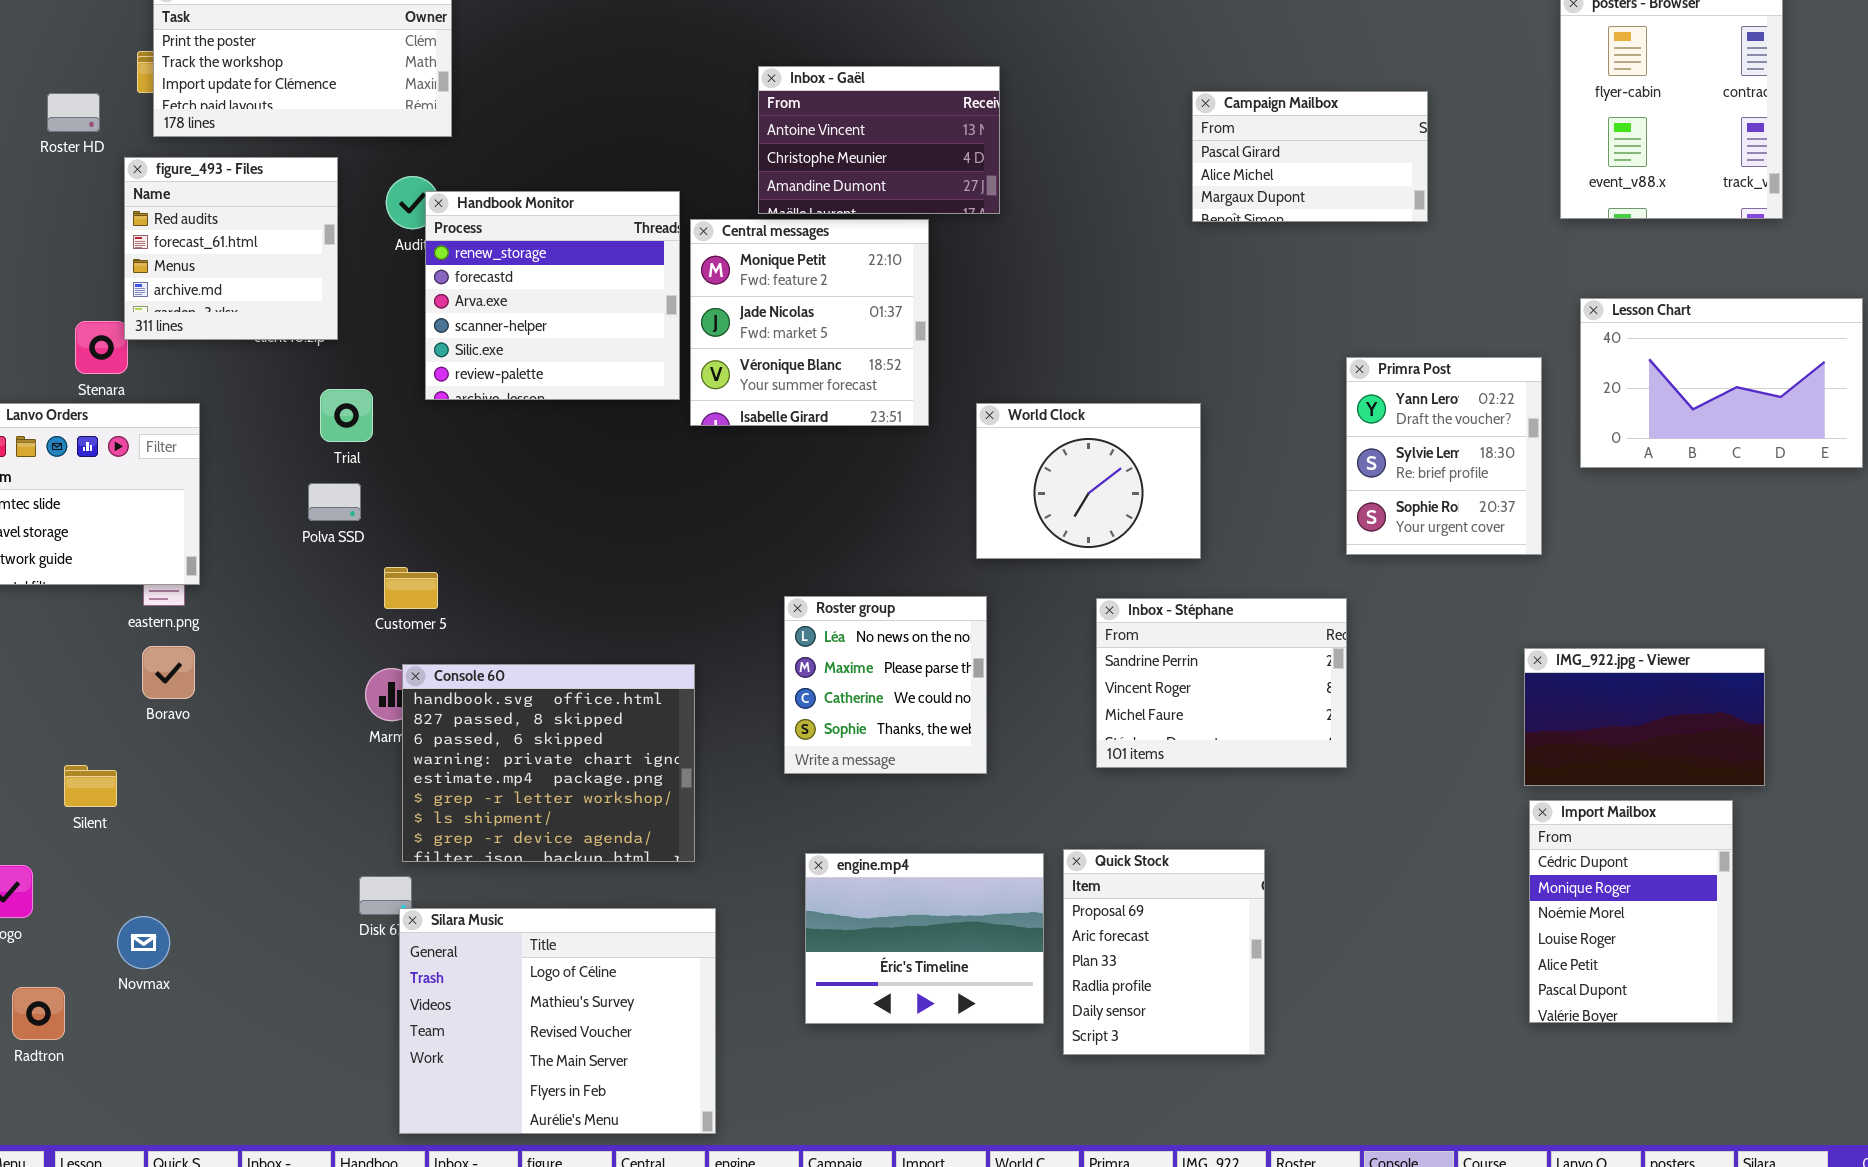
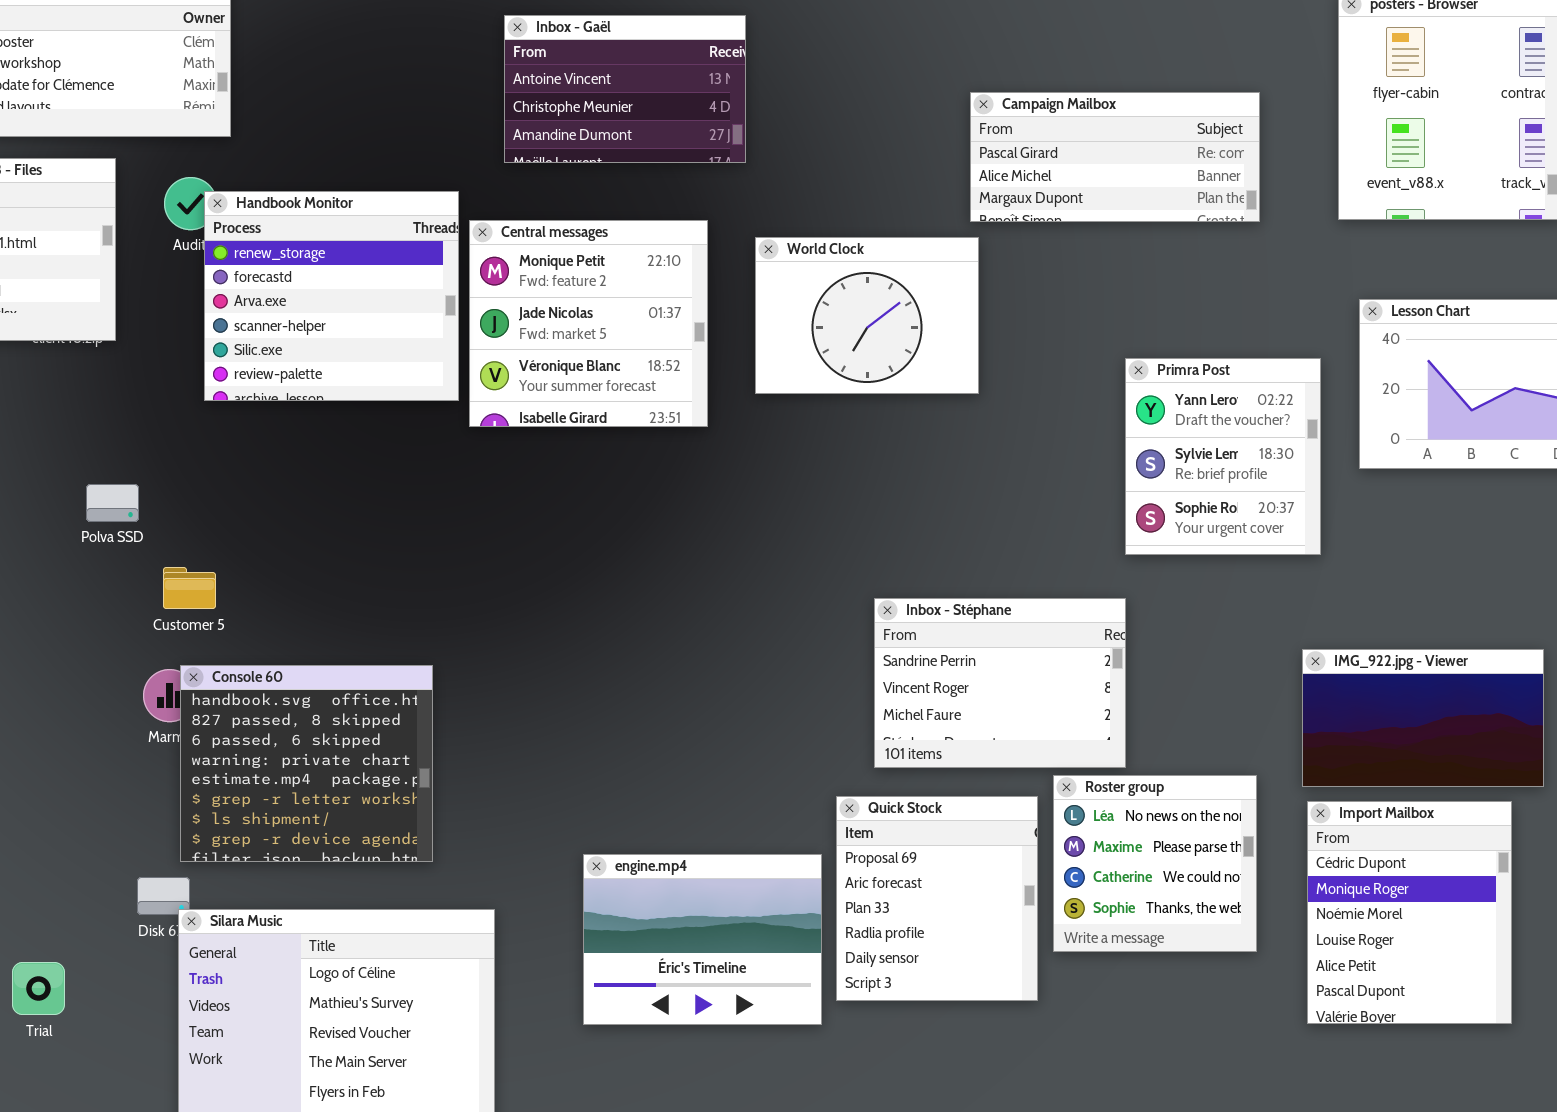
Inbox - Gaël: [758,66,1000,214] -> [504,15,746,163], moved
Campaign Mailbox: [1192,91,1428,222] -> [970,92,1260,222], resized
Trial: [320,389,373,442] -> [12,962,65,1015], moved
World Clock: [976,403,1201,559] -> [755,237,979,394], moved
Roster group: [784,596,987,774] -> [1053,775,1257,952], moved
Console 60: [402,664,695,862] -> [180,665,433,862], resized
Quick Stock: [1063,849,1265,1055] -> [836,796,1038,1001], moved

